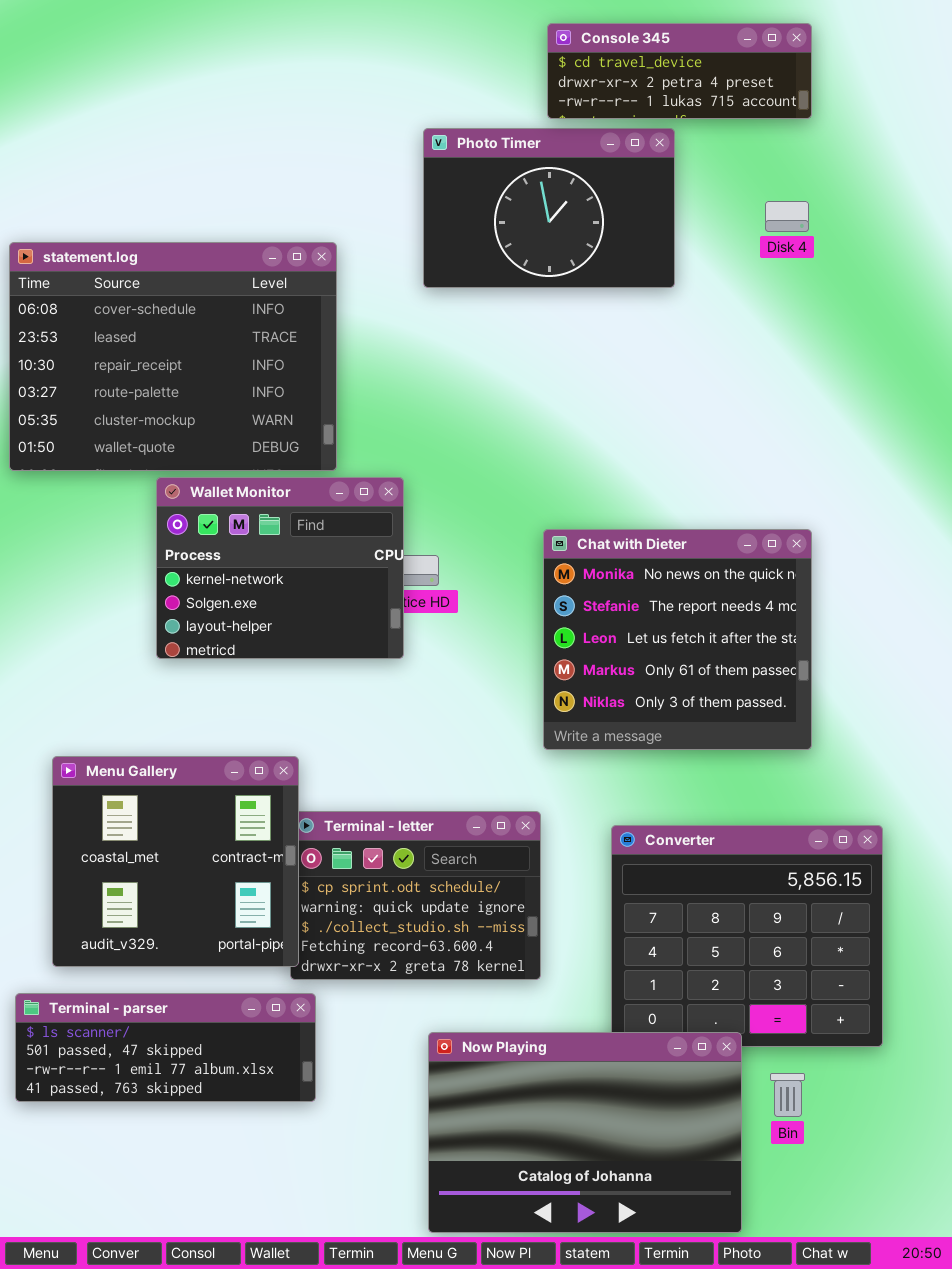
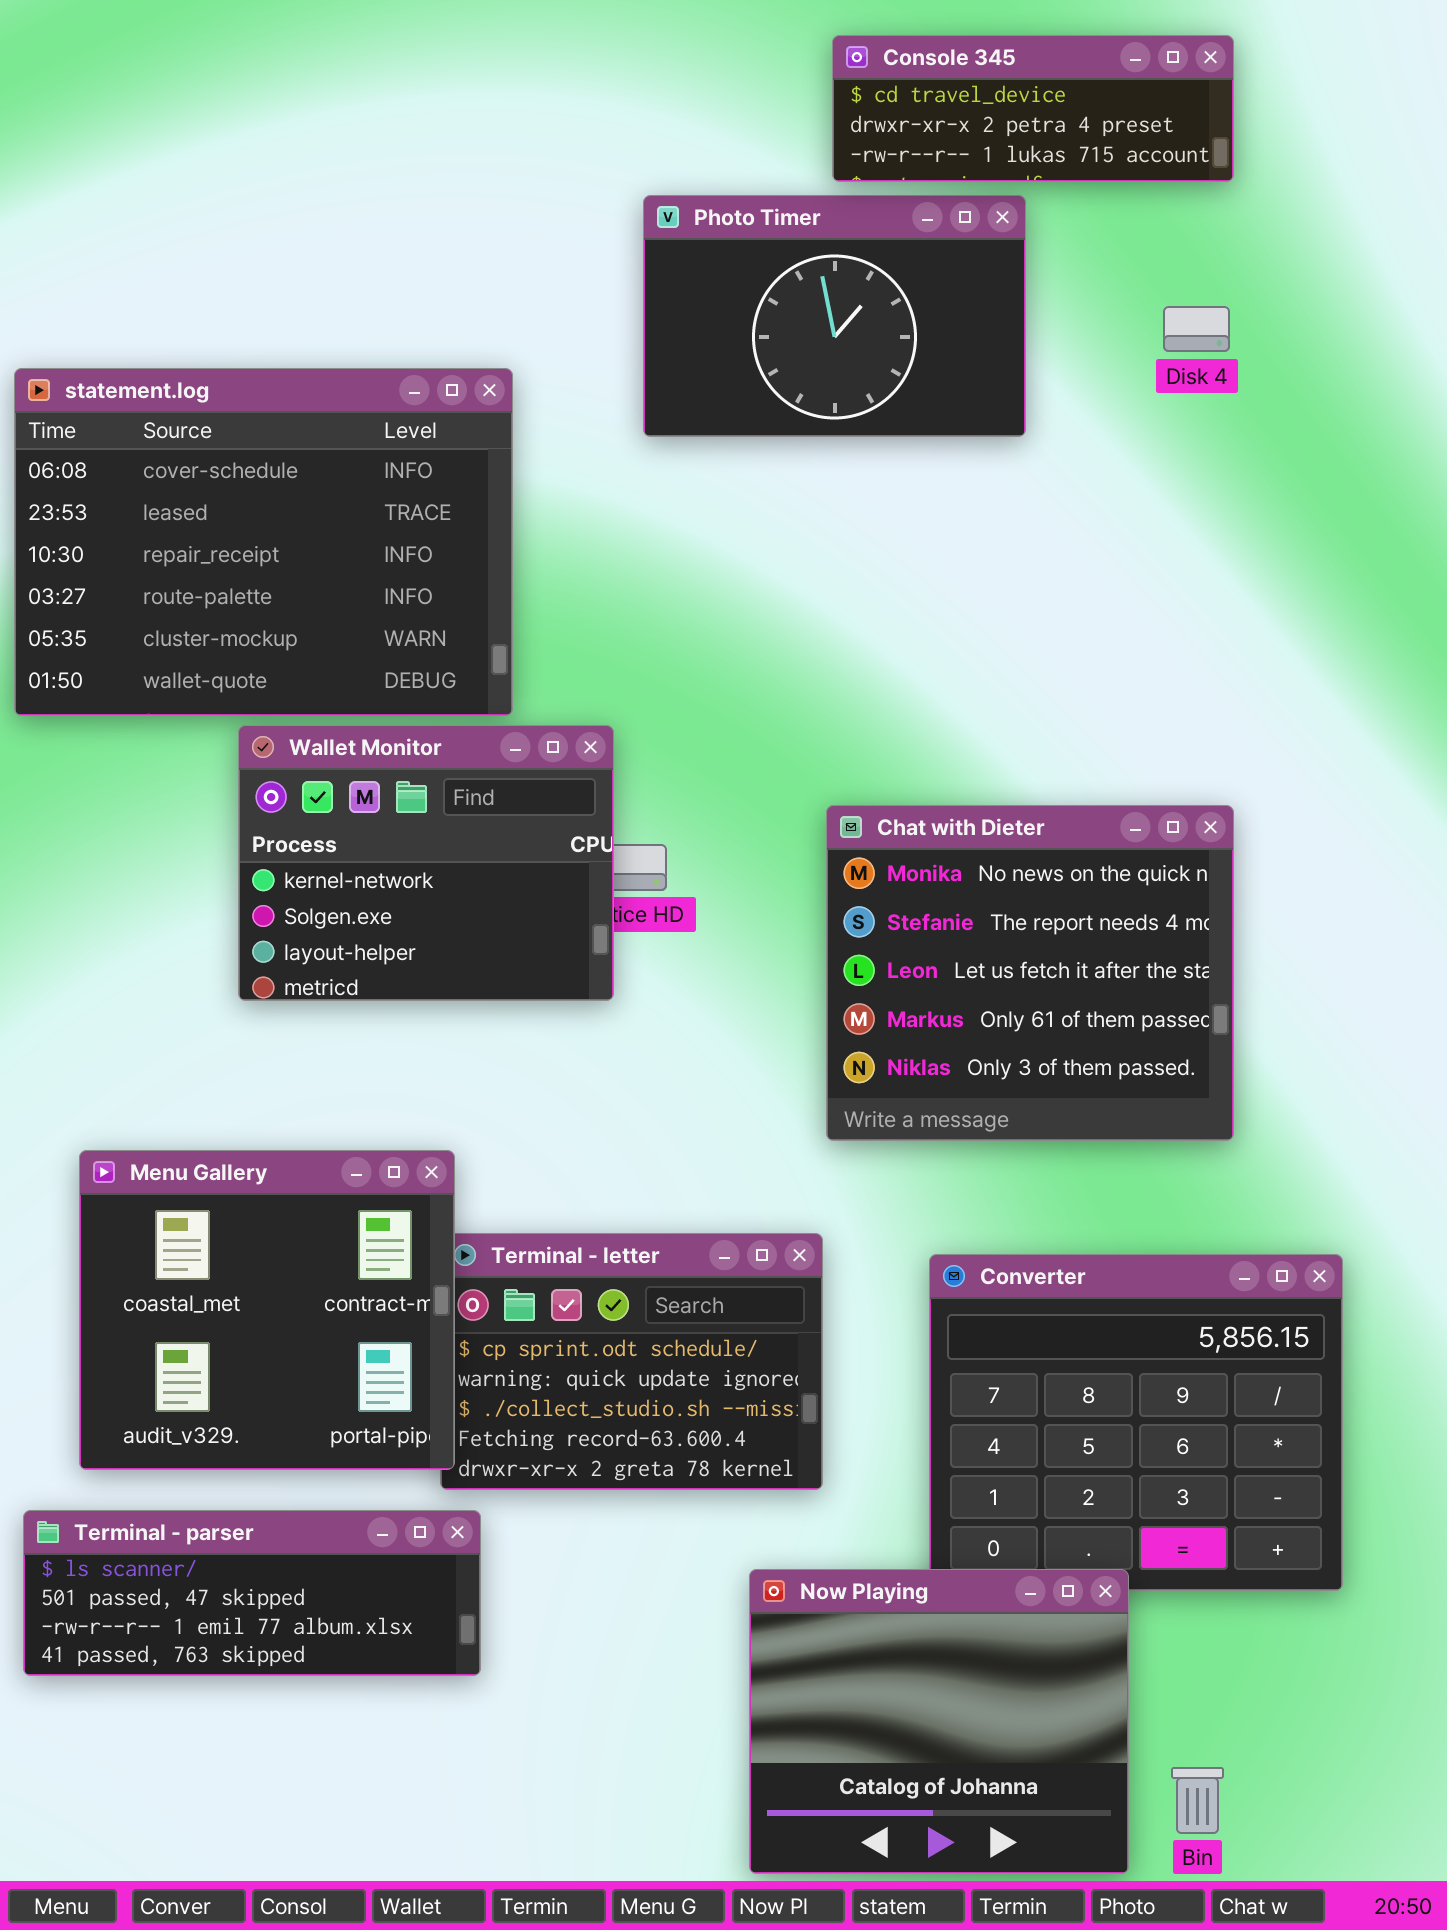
Now Playing: [428,1032,742,1233] -> [749,1569,1129,1874], resized
Bin: [770,1073,805,1117] -> [1171,1767,1224,1834], moved

